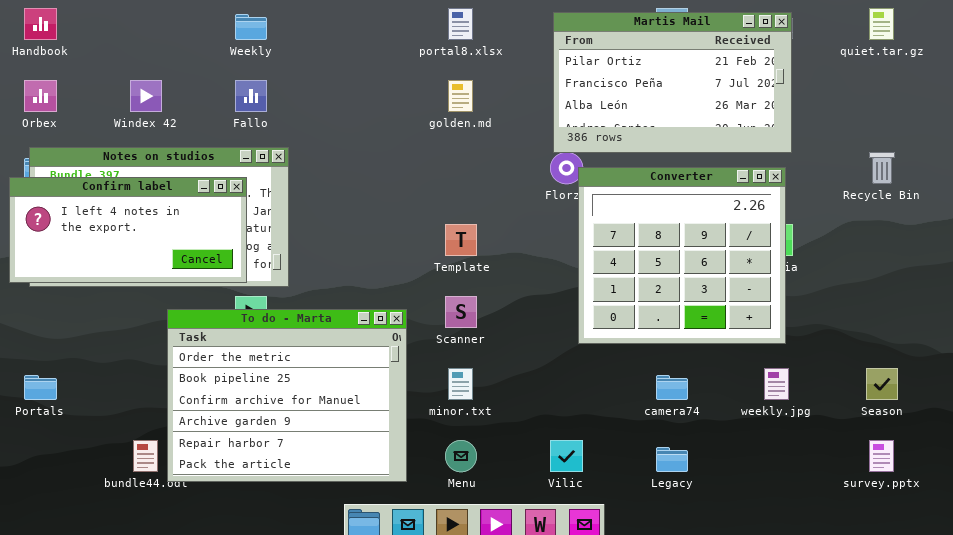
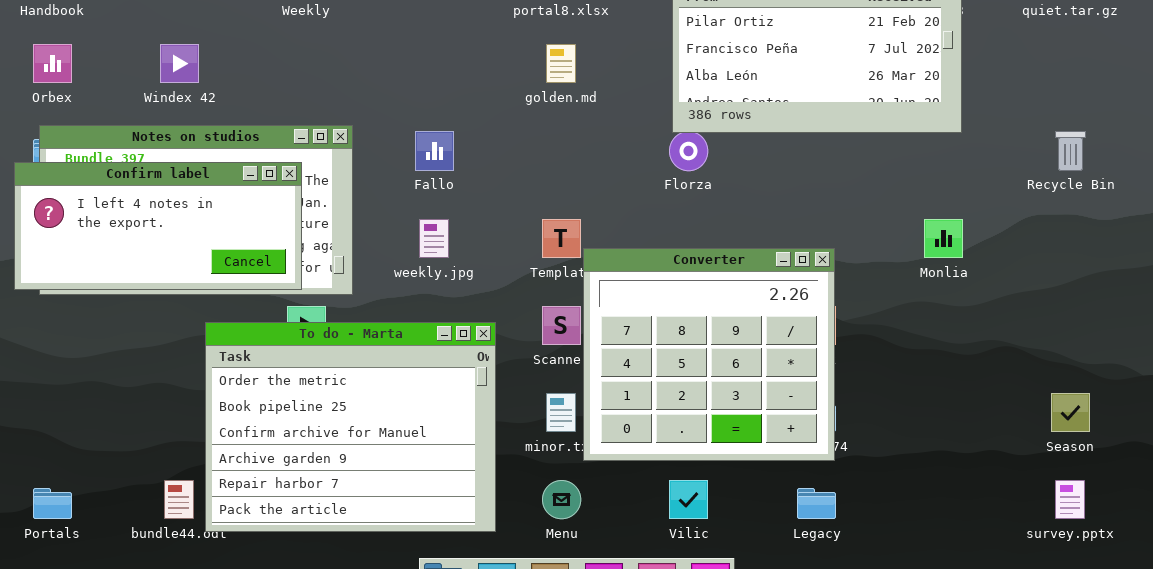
Fallo: [235,80,267,112] -> [415,131,454,171], moved
Converter: [578,167,786,344] -> [583,248,835,461], moved
weekly.jpg: [764,368,789,400] -> [419,219,449,258], moved
Portals: [24,375,57,400] -> [33,488,72,519], moved

